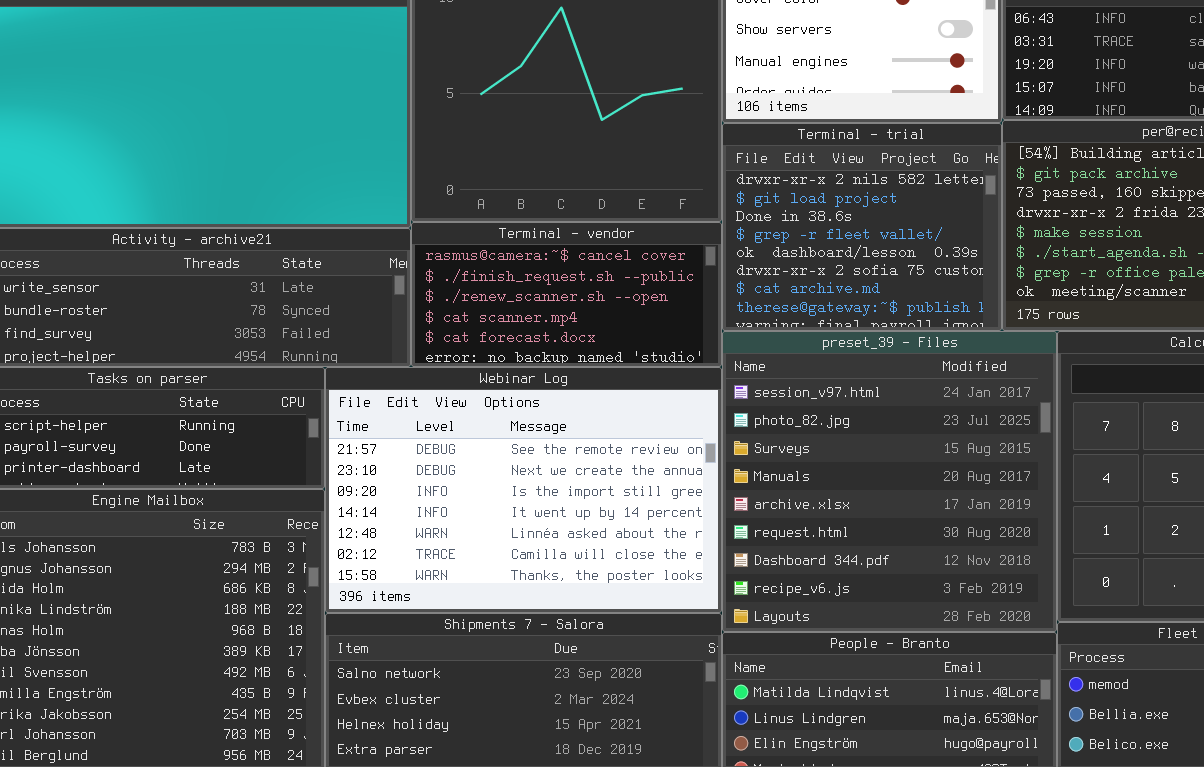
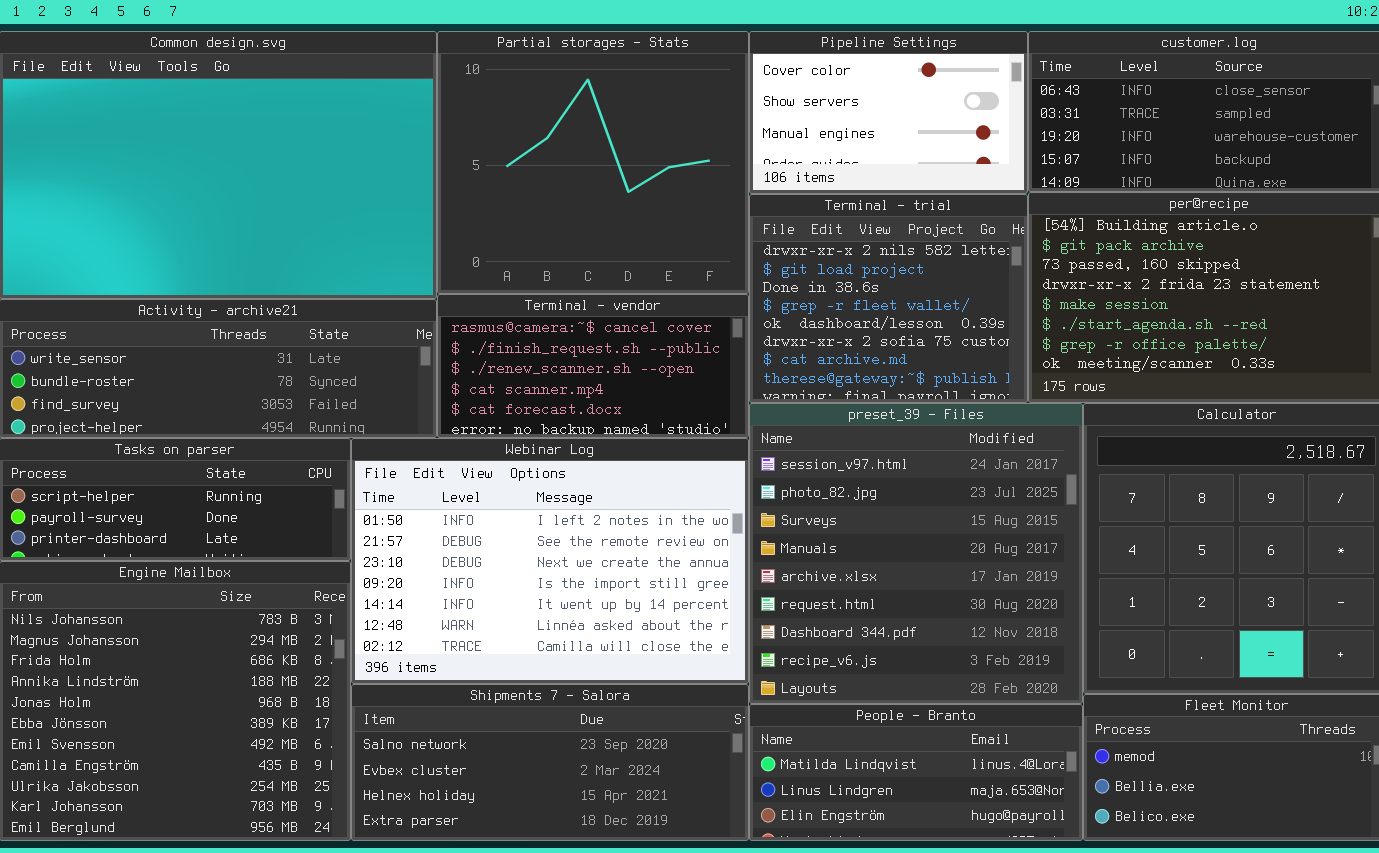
Webinar Log: [325,367,722,613] -> [351,438,749,684], scrolled up 1 row

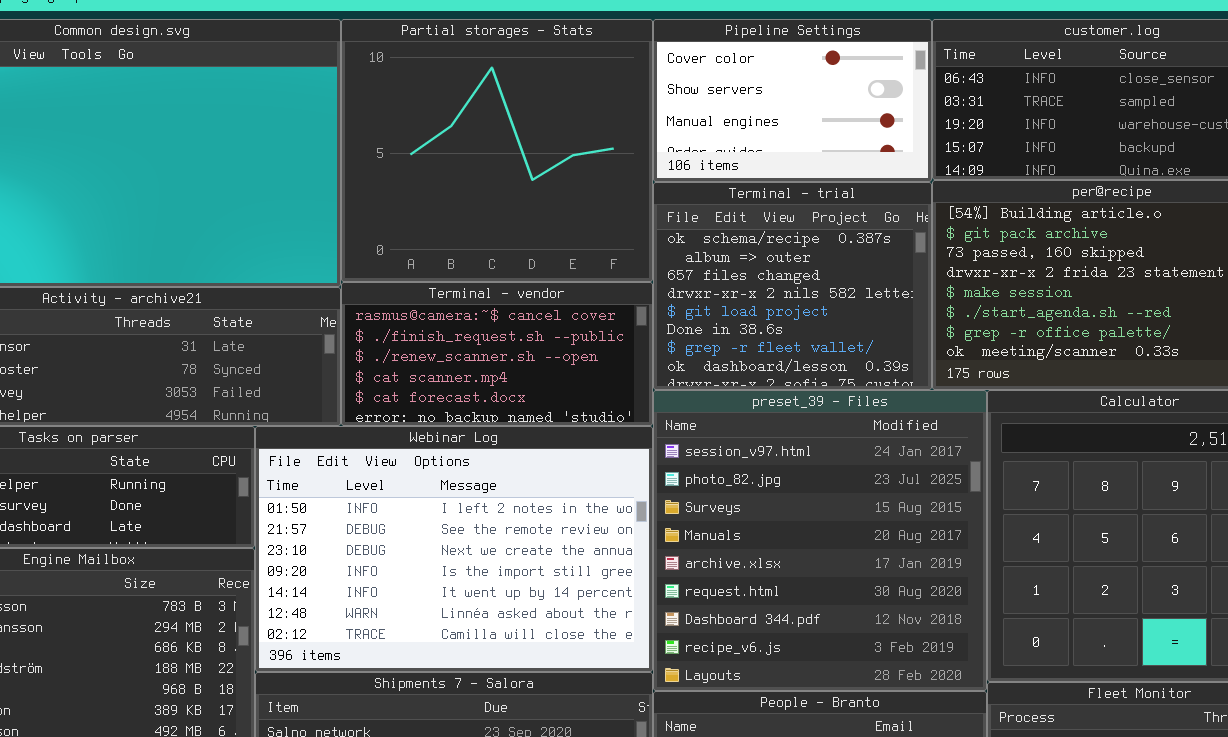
Terminal - trial: [749,194,1028,403] -> [653,182,932,390], scrolled up 3 rows

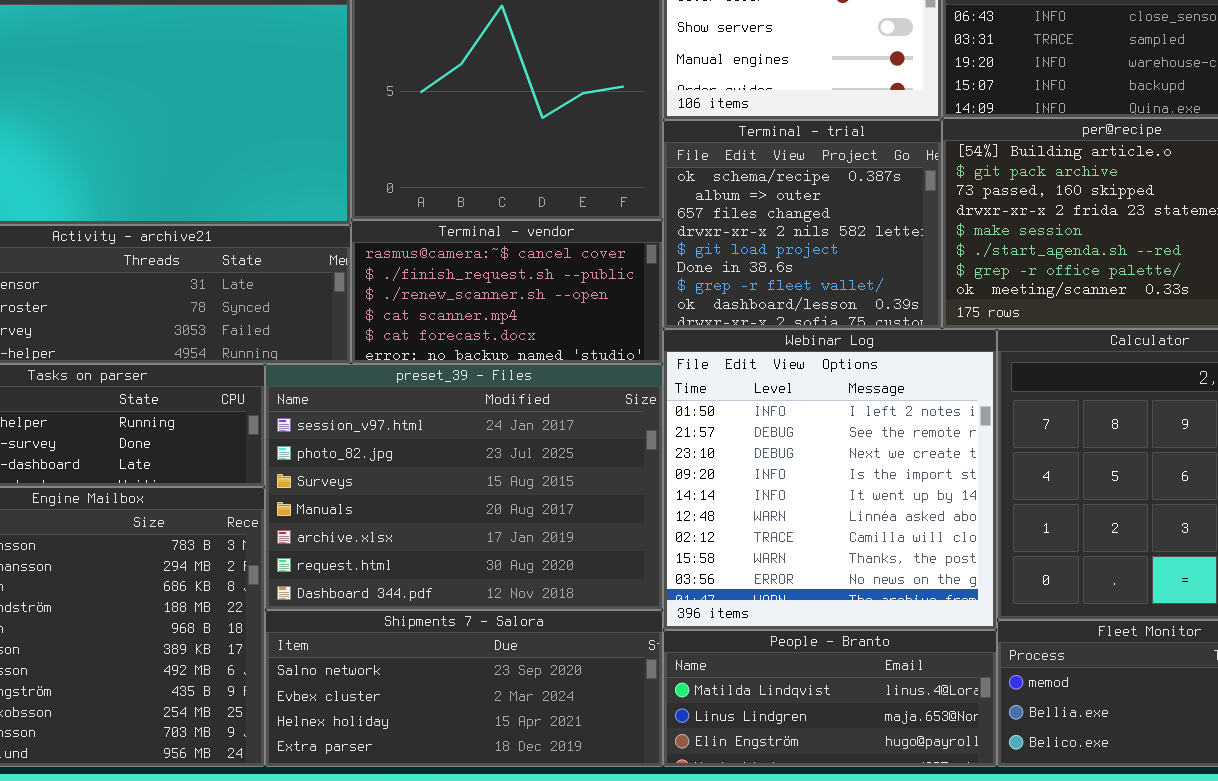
preset_39 - Files: [653,390,987,691] -> [265,364,663,610], moved, resized
Webinar Log: [255,426,653,672] -> [663,329,997,630], moved, resized

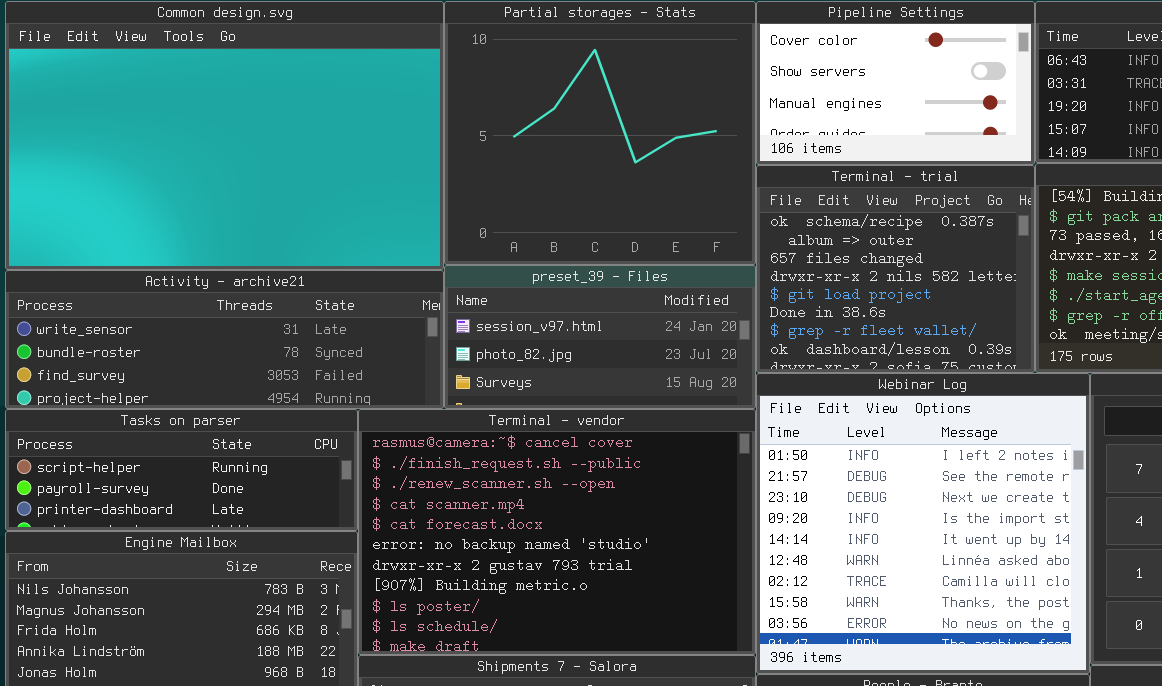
Terminal - vendor: [351,220,663,364] -> [358,409,756,655], moved, resized
preset_39 - Files: [265,364,663,610] -> [444,265,756,409], moved, resized

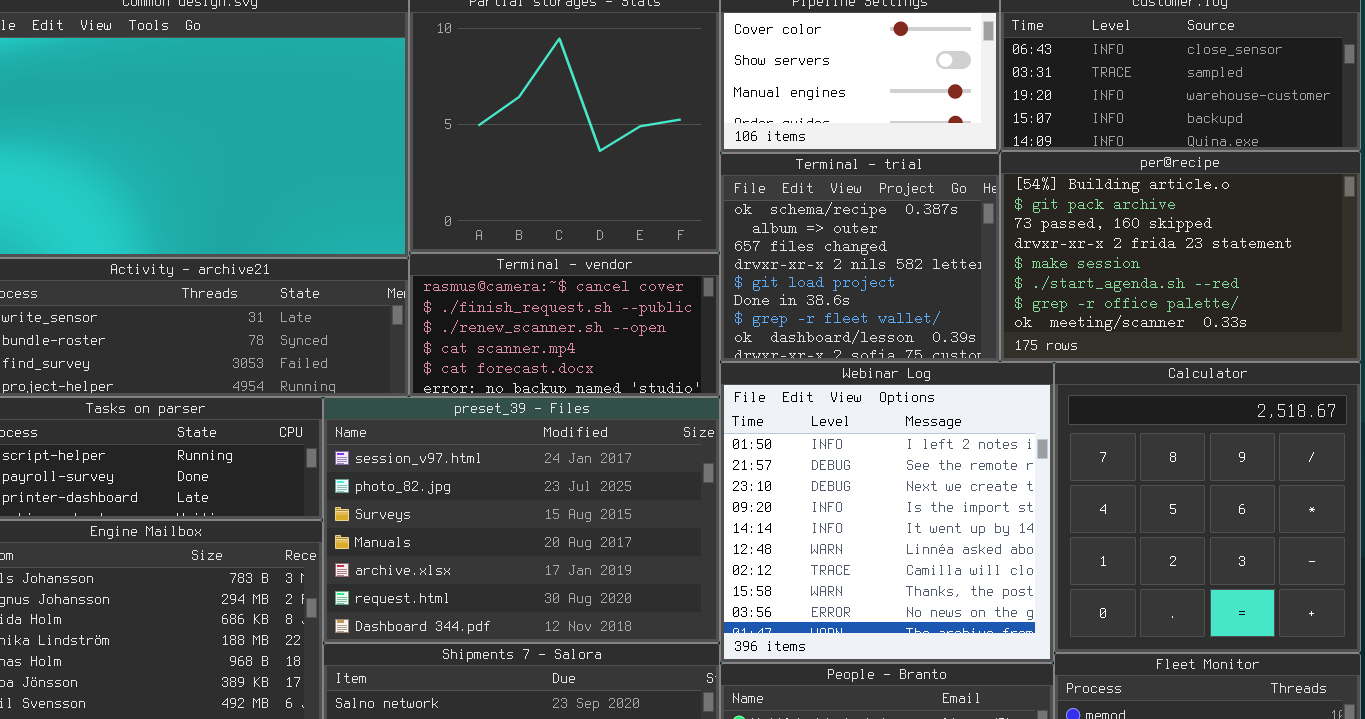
preset_39 - Files: [444,265,756,409] -> [323,397,720,643], moved, resized
Terminal - vendor: [358,409,756,655] -> [409,253,720,397], moved, resized

